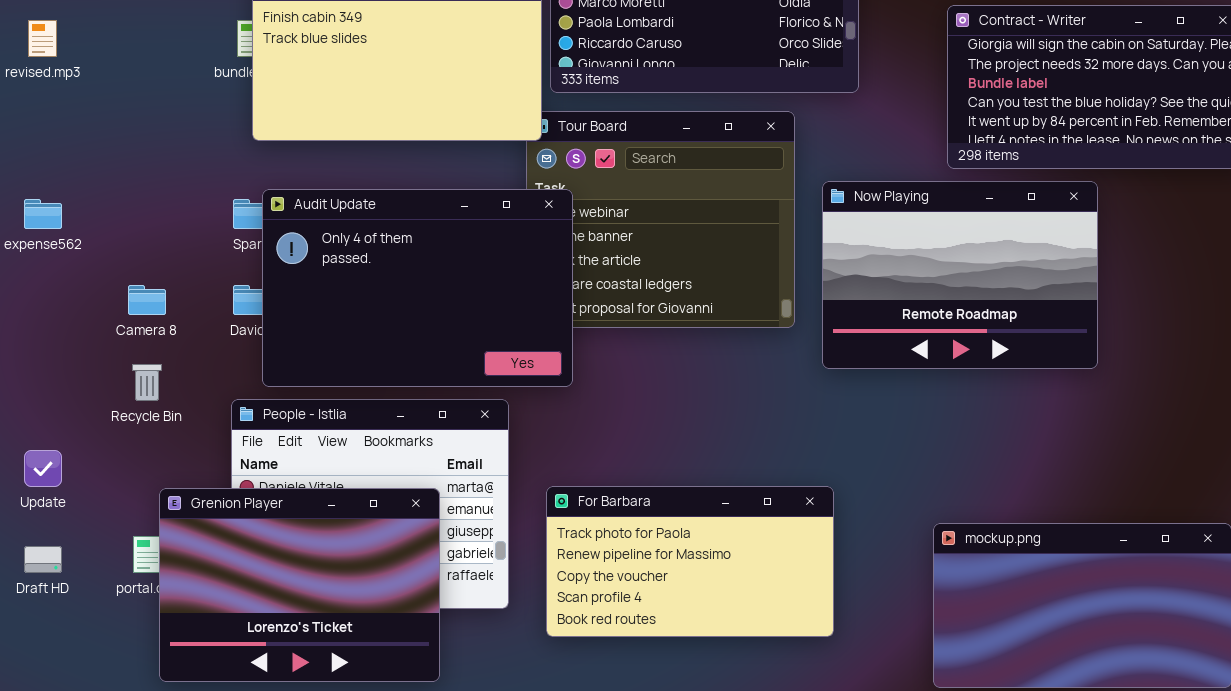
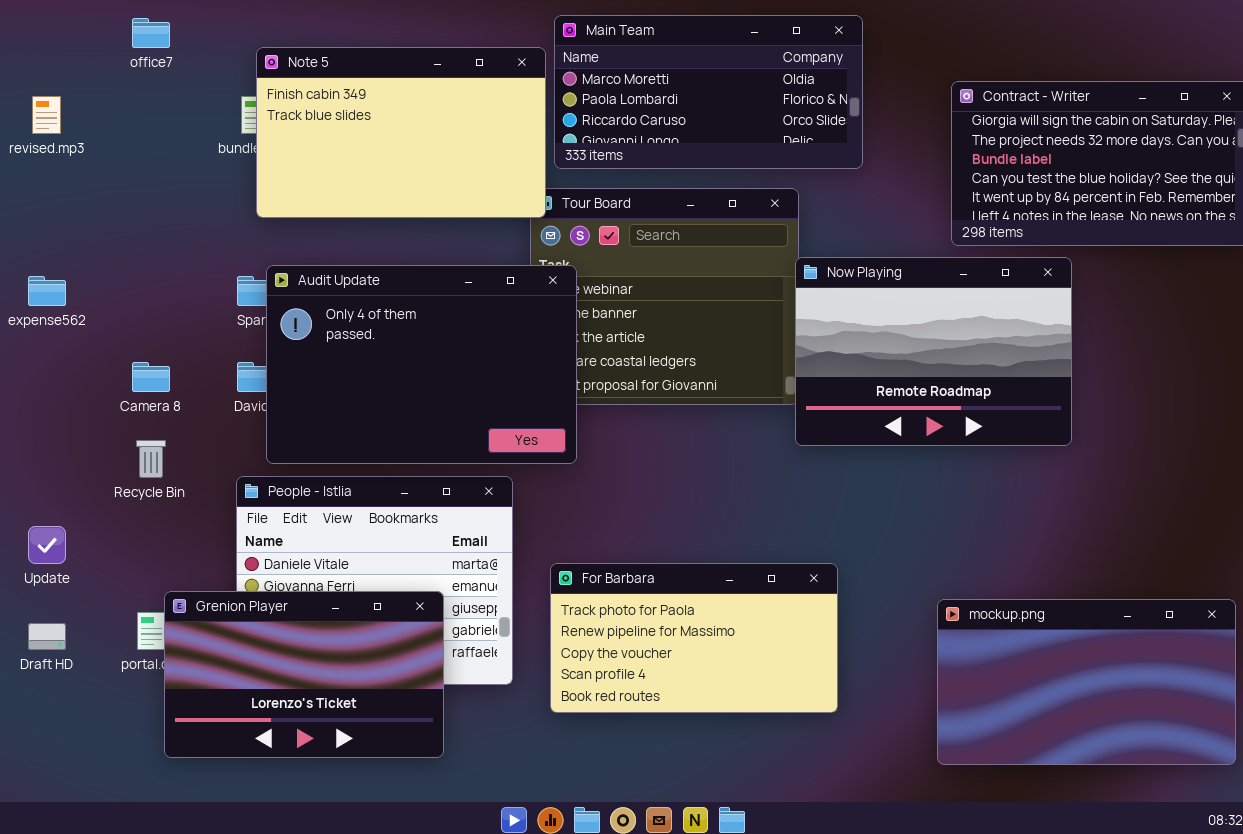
Now Playing: [822,181,1098,369] -> [795,257,1072,446], moved
Grenion Player: [159,488,440,682] -> [164,591,444,758], resized

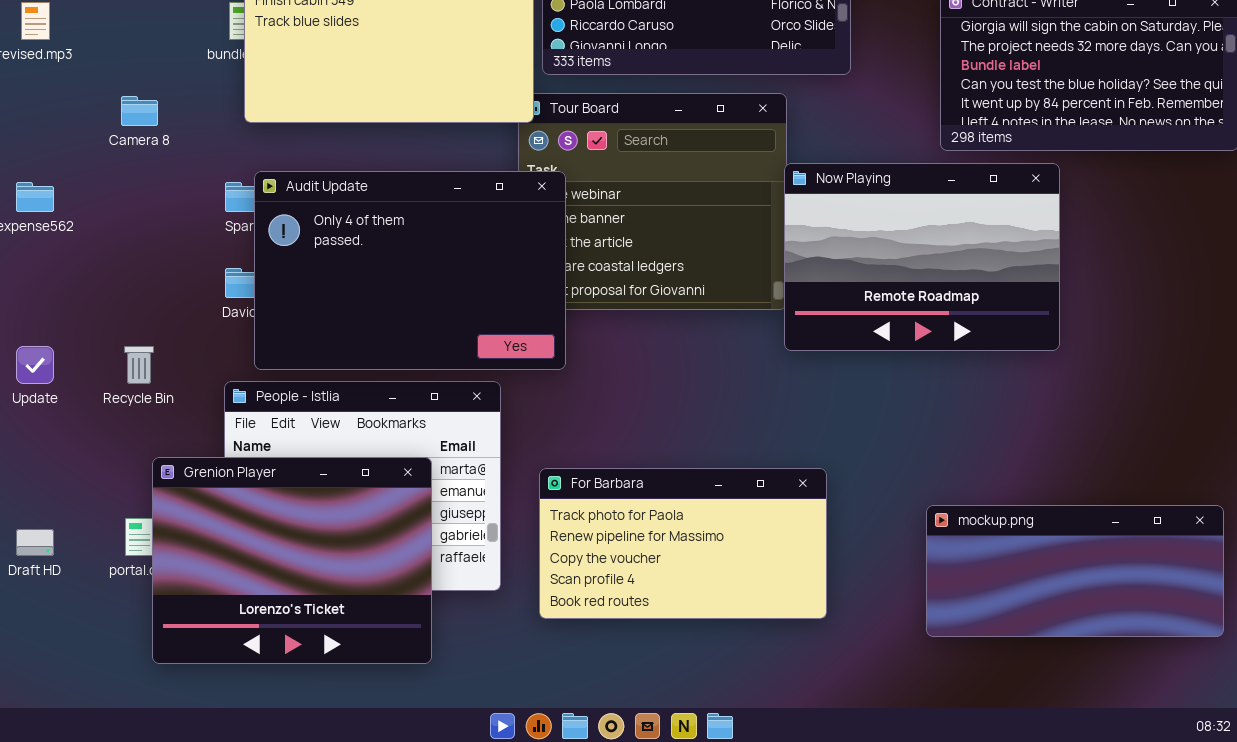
Camera 8: [132,362,170,392] -> [121,96,158,126], moved
Update: [28,526,66,564] -> [16,346,54,384], moved
Grenion Player: [164,591,444,758] -> [152,457,432,664], resized
mockup.png: [937,599,1236,765] -> [926,505,1224,637], resized

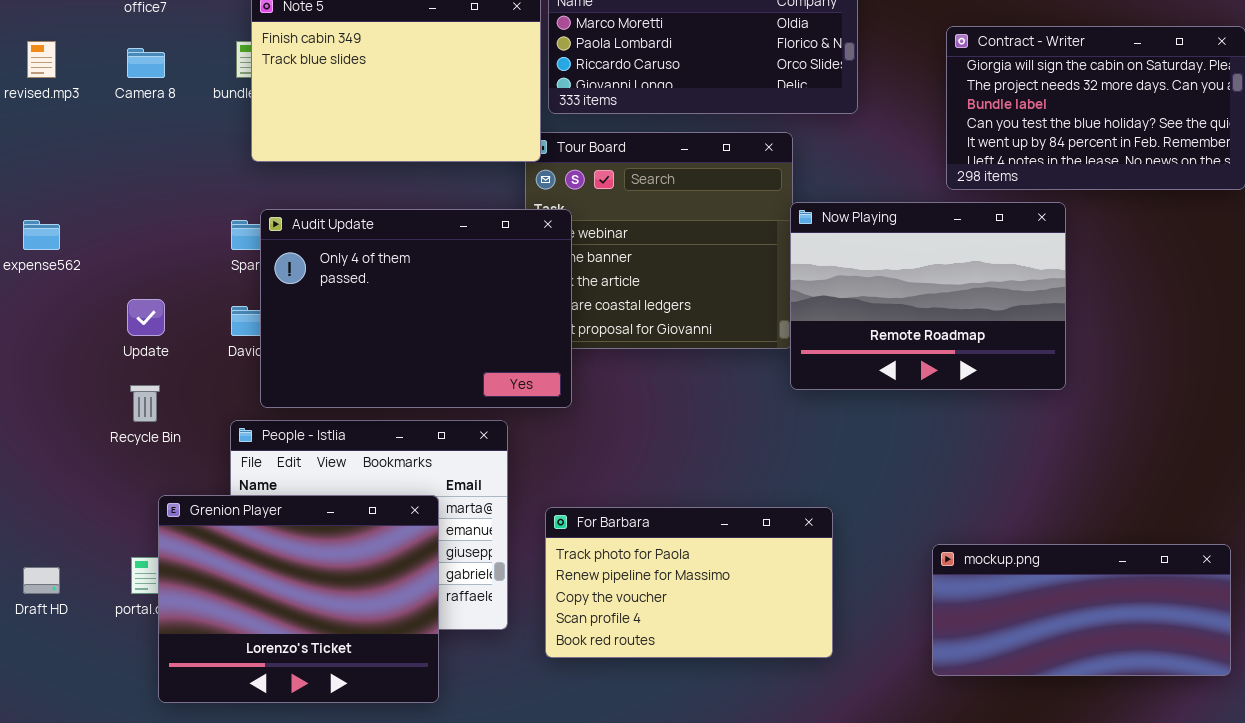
Camera 8: [121,96,158,126] -> [127,48,165,78], moved
Update: [16,346,54,384] -> [127,299,165,336], moved

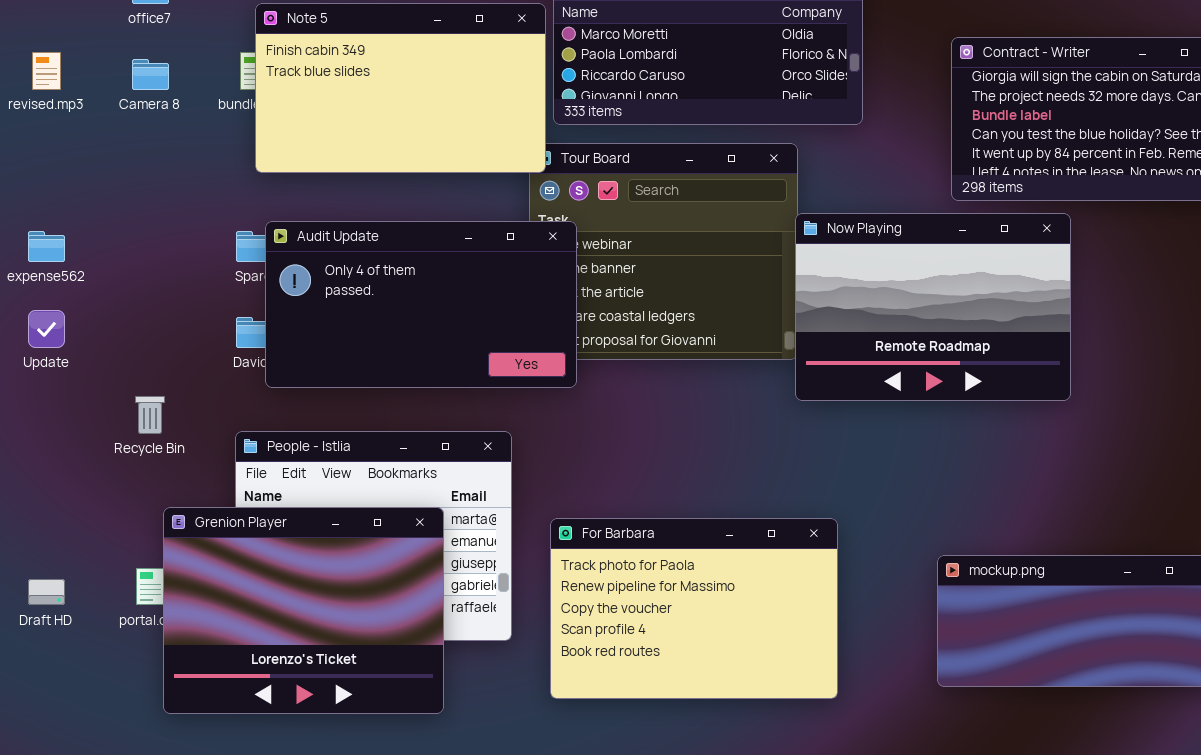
Audit Update: [260,209,572,408] -> [265,221,577,388], resized
Update: [127,299,165,336] -> [28,310,65,348], moved
For Barbara: [545,507,833,658] -> [550,518,838,699], resized

